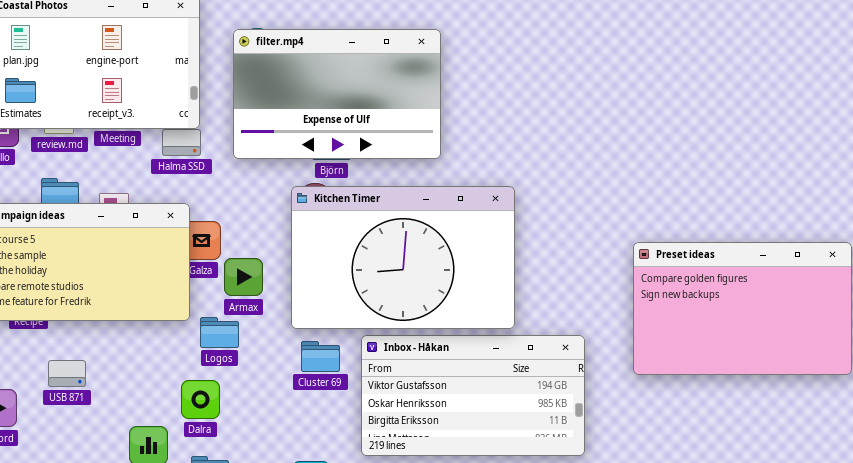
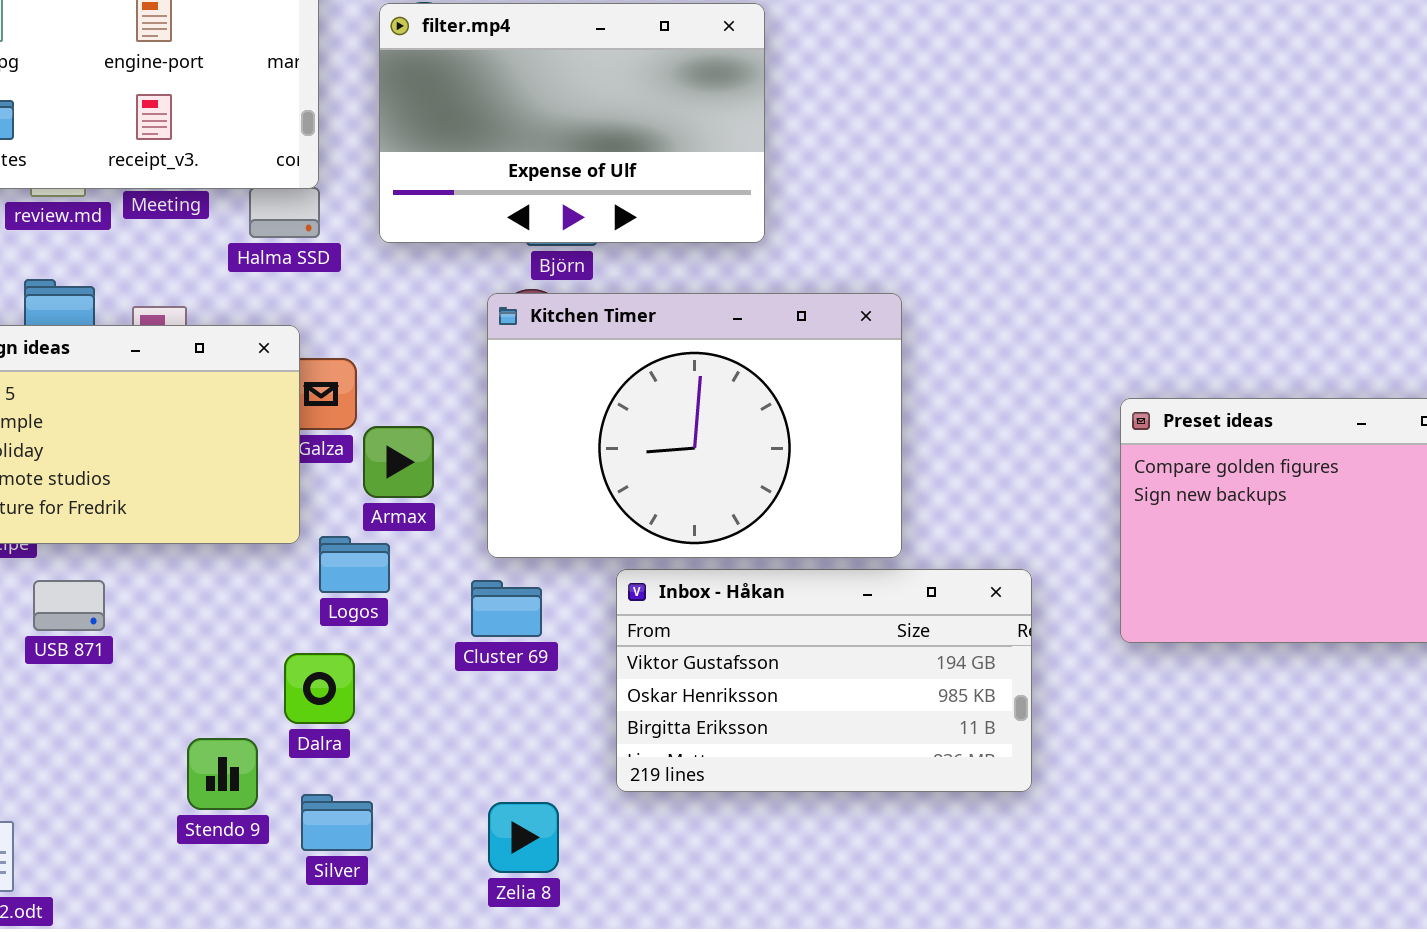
Cluster 69: [301,341,340,372] -> [471,580,542,637], moved
USB 871: [48,360,86,387] -> [33,580,105,631], moved

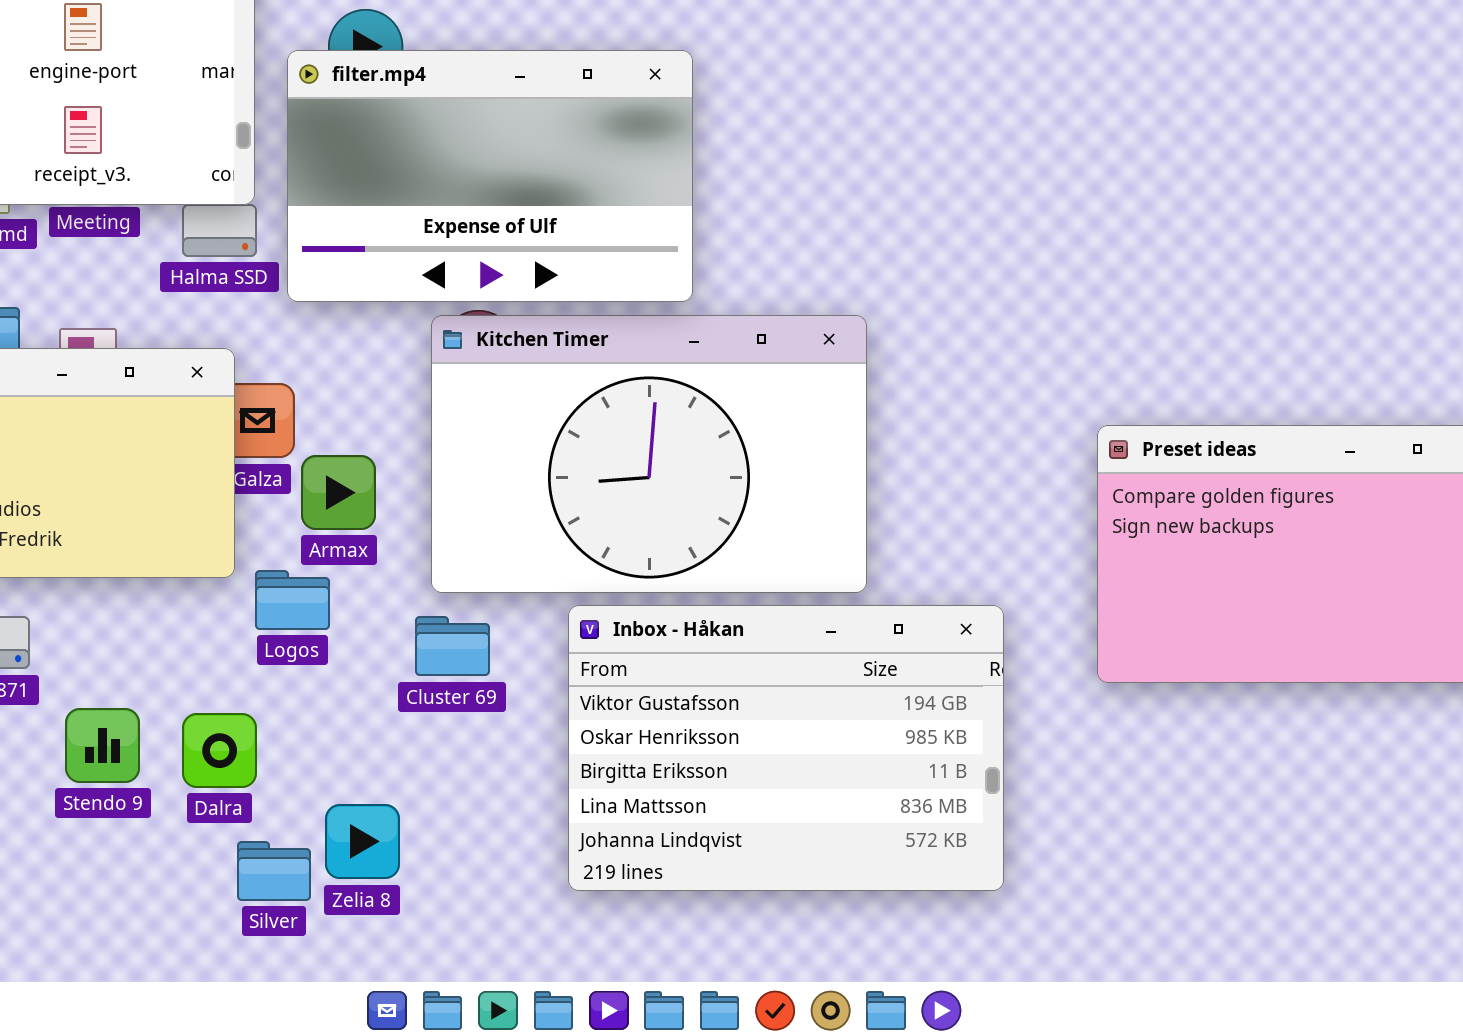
filter.mp4: [379,3,765,243] -> [287,50,693,302], moved
Inbox - Håkan: [616,569,1032,792] -> [568,605,1004,891], resized
Dalra: [284,653,355,724] -> [182,713,257,788], moved
Stendo 9: [187,738,258,810] -> [65,708,140,783], moved
Zelia 8: [488,802,559,873] -> [325,804,400,879], moved

